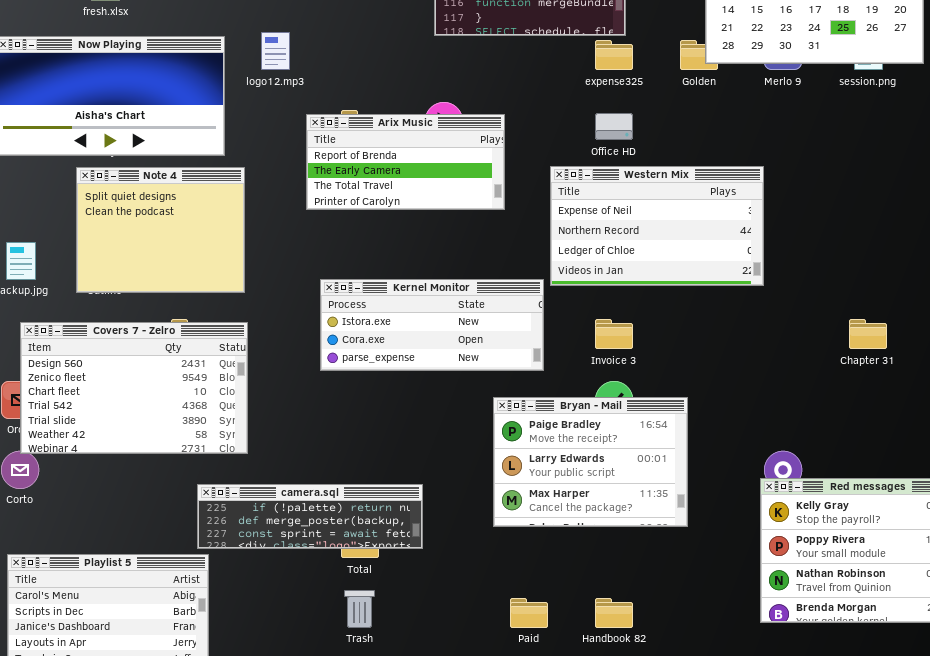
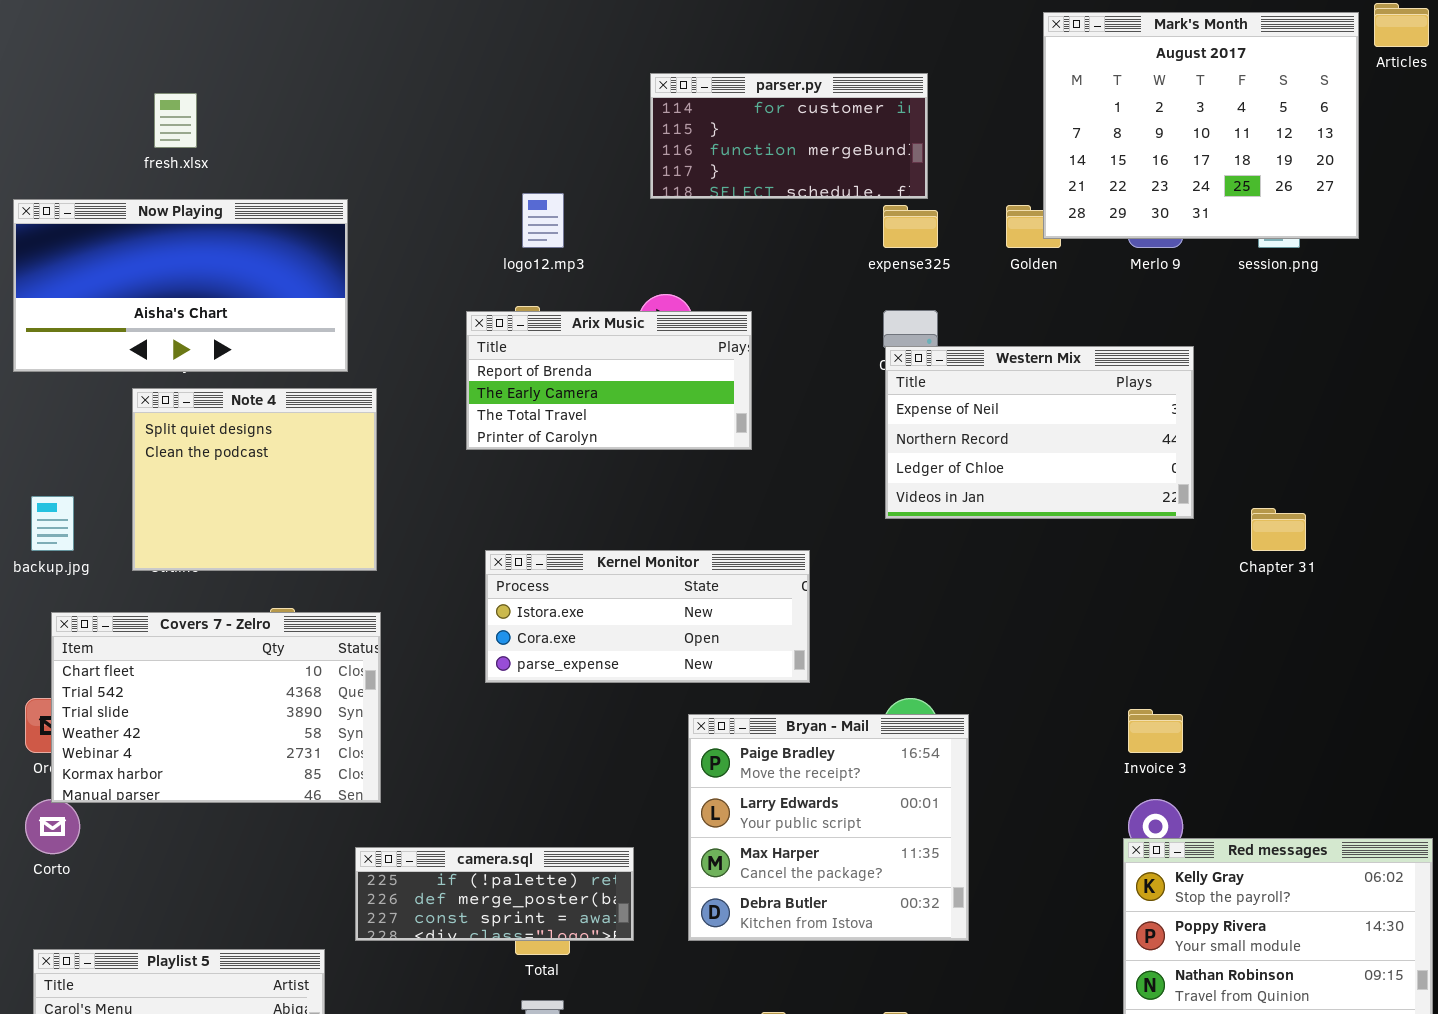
logo12.mp3: [261,32,290,70] -> [522,193,564,248], moved
Western Mix: [550,166,764,286] -> [885,346,1194,519], moved
Invoice 3: [595,319,633,349] -> [1128,709,1183,753], moved
Chapter 31: [849,319,887,349] -> [1251,508,1306,551], moved
Covers 7 - Zelro: [20,322,248,454] -> [51,612,381,803], scrolled down 2 rows
Bryan - Mail: [493,397,688,527] -> [688,714,969,941], moved, resized
camera.sql: [197,484,423,549] -> [355,847,634,941], resized

